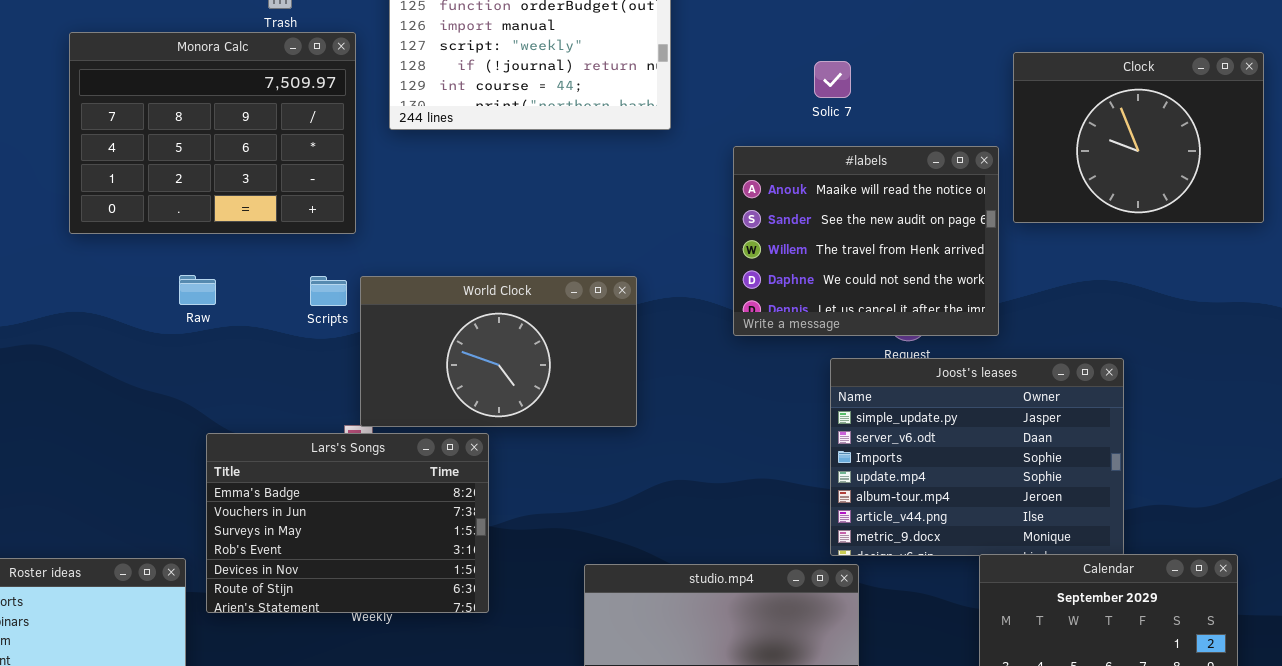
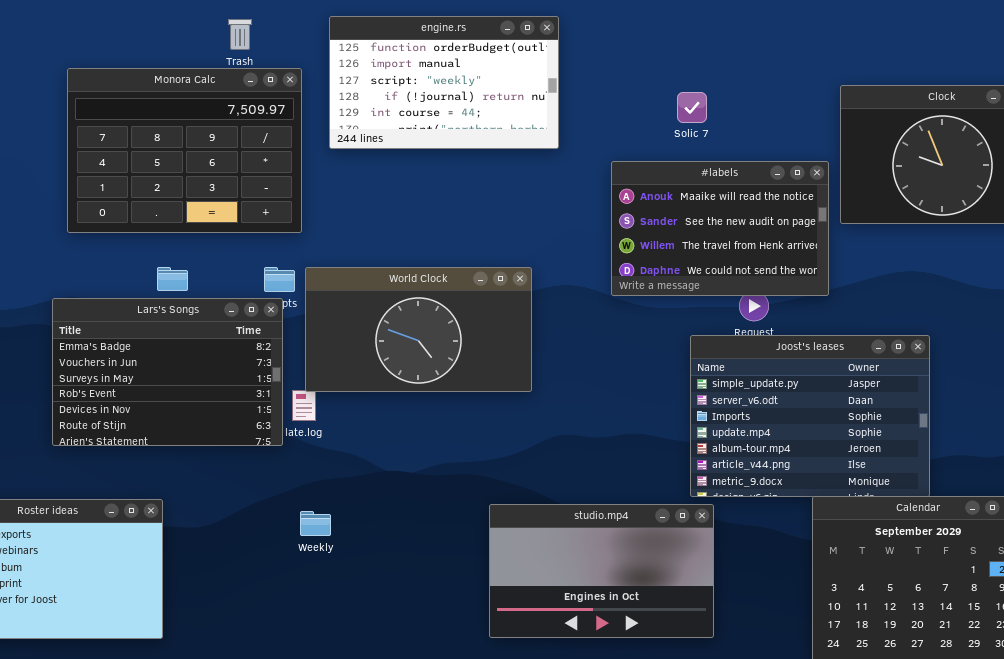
#labels: [733,146,999,336] -> [611,161,829,296], resized
Lars's Songs: [206,433,489,613] -> [52,298,283,446], moved

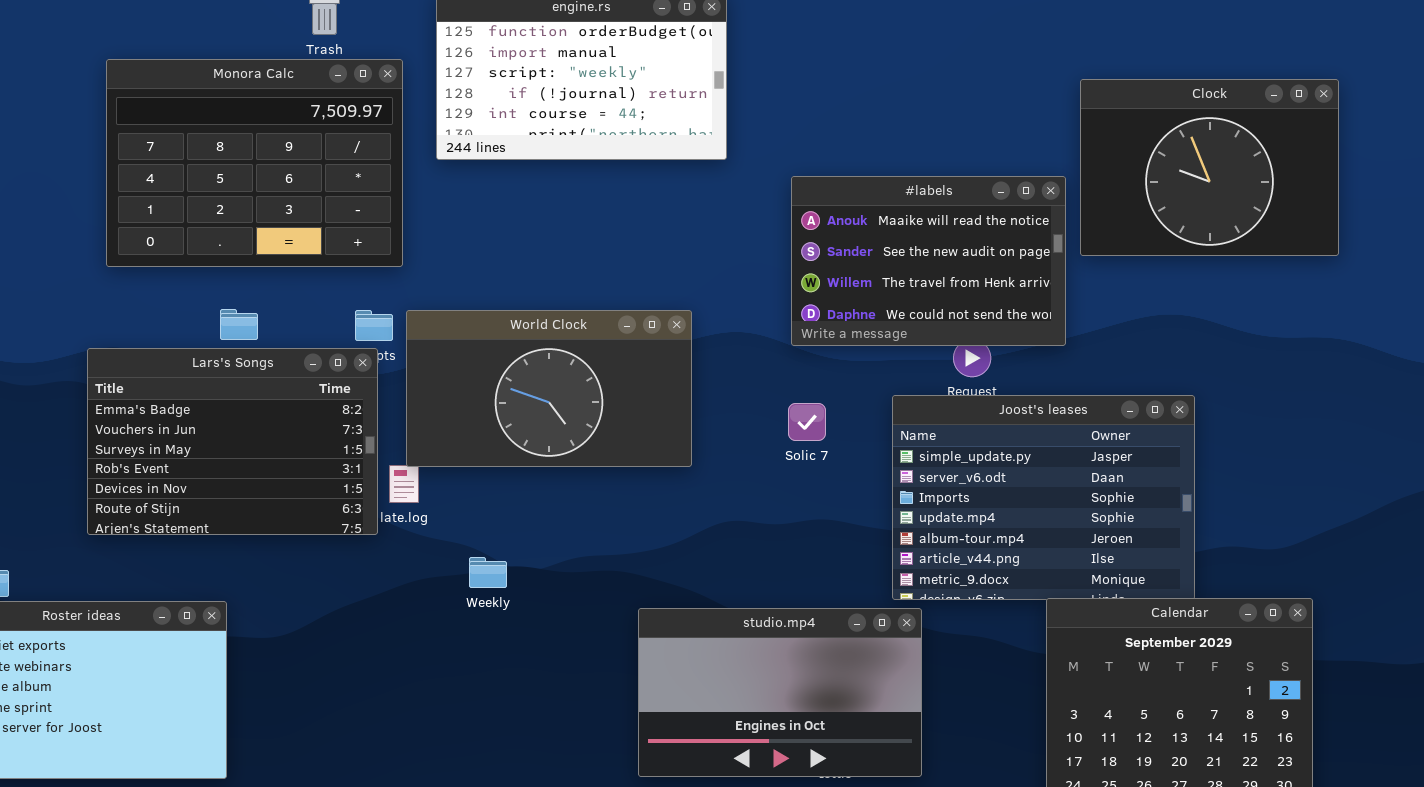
Solic 7: [677,92,707,123] -> [788,403,826,441], moved
Weekly: [300,511,331,536] -> [469,557,507,588], moved

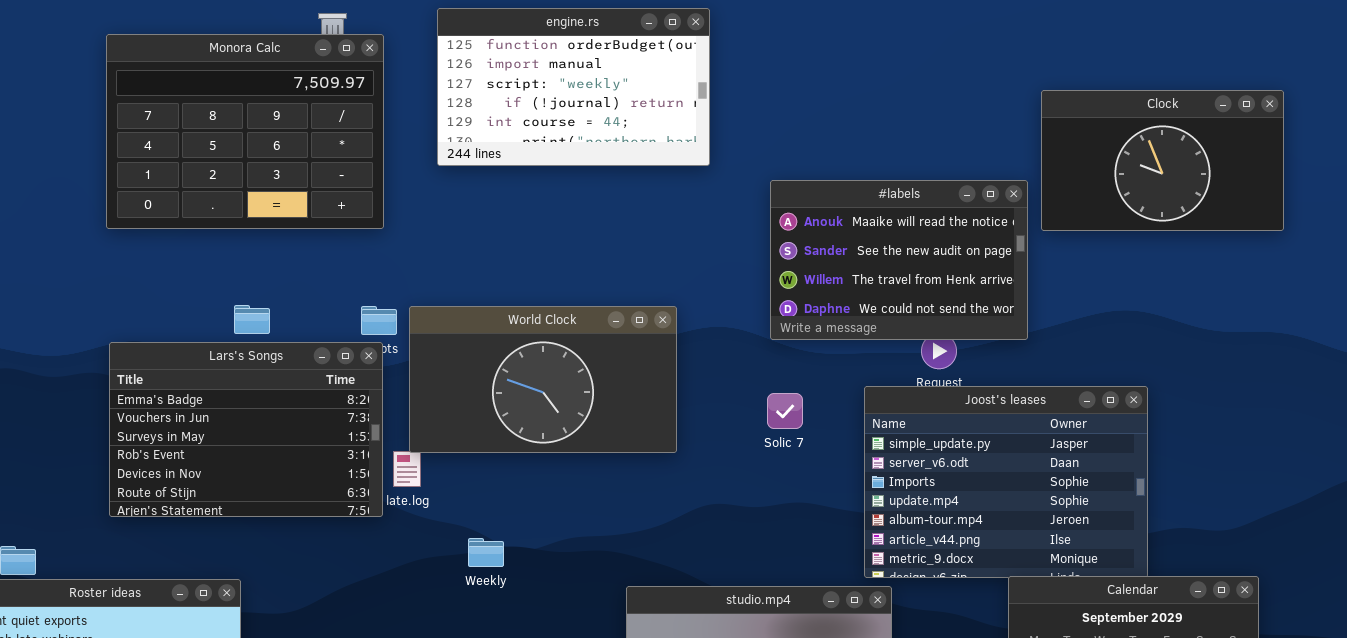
Monora Calc: [106,59,403,267] -> [106,34,384,229], moved
Clock: [1080,79,1339,256] -> [1041,90,1284,231], resized

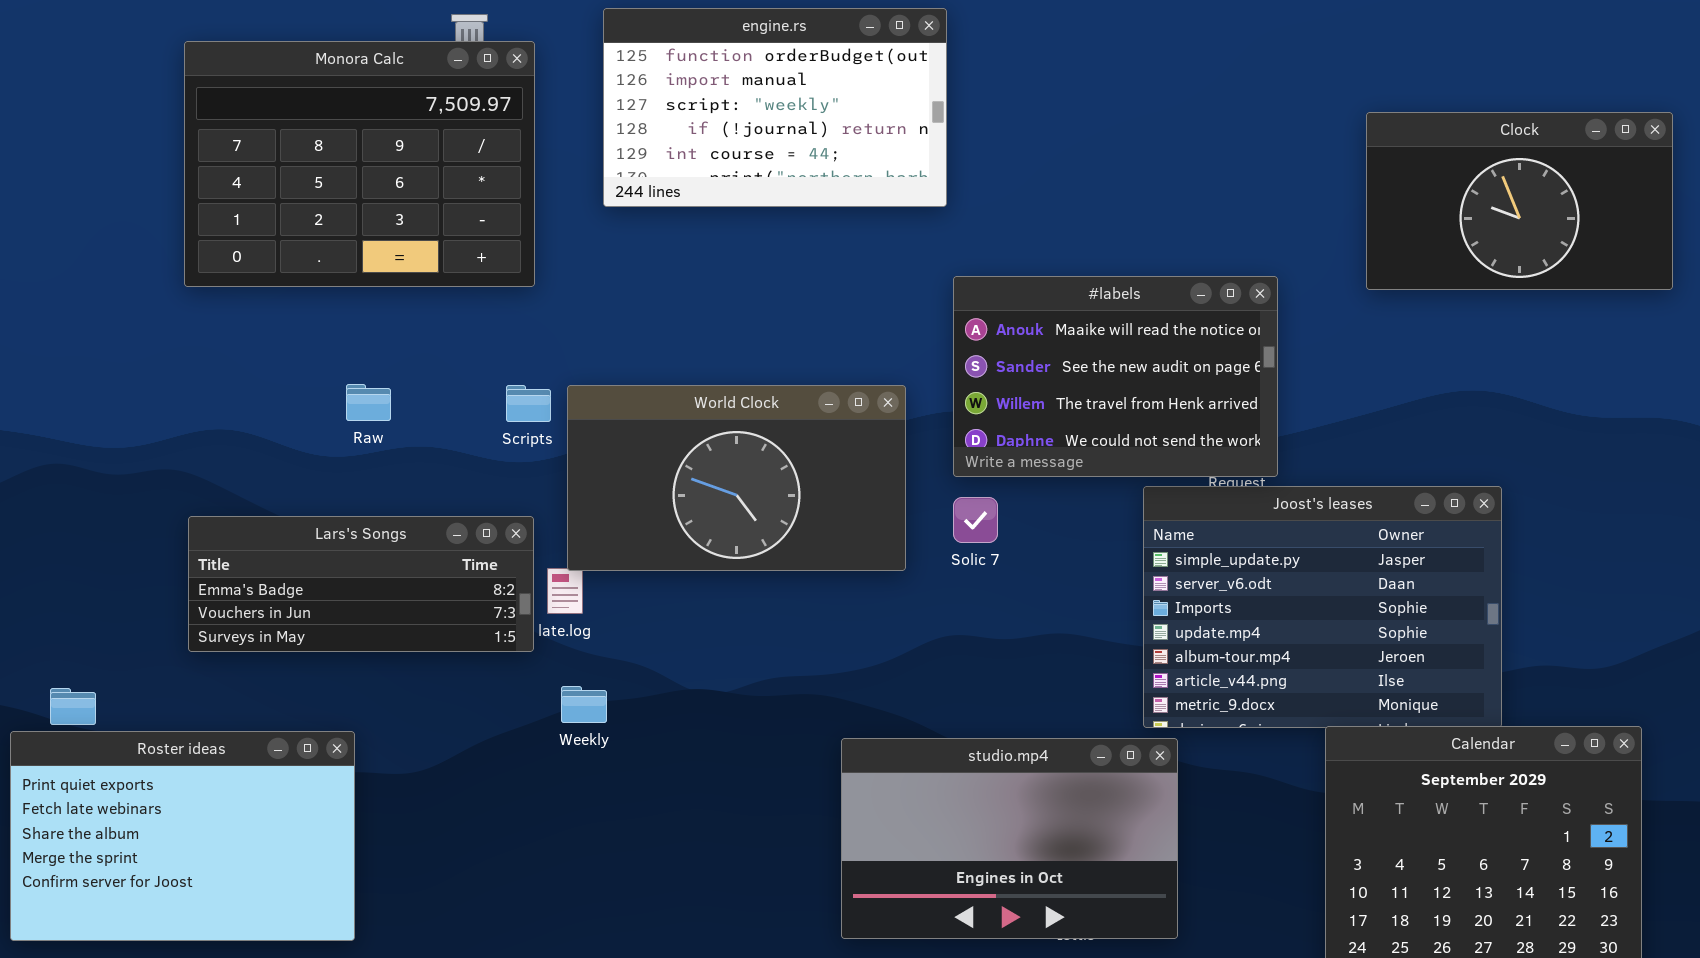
#labels: [770,180,1028,340] -> [953,276,1278,477], moved
Lars's Songs: [109,342,383,517] -> [188,516,534,652], resized
Solic 7: [767,393,803,429] -> [953,497,998,543], moved
Weekly: [468,538,504,567] -> [561,686,607,723], moved

